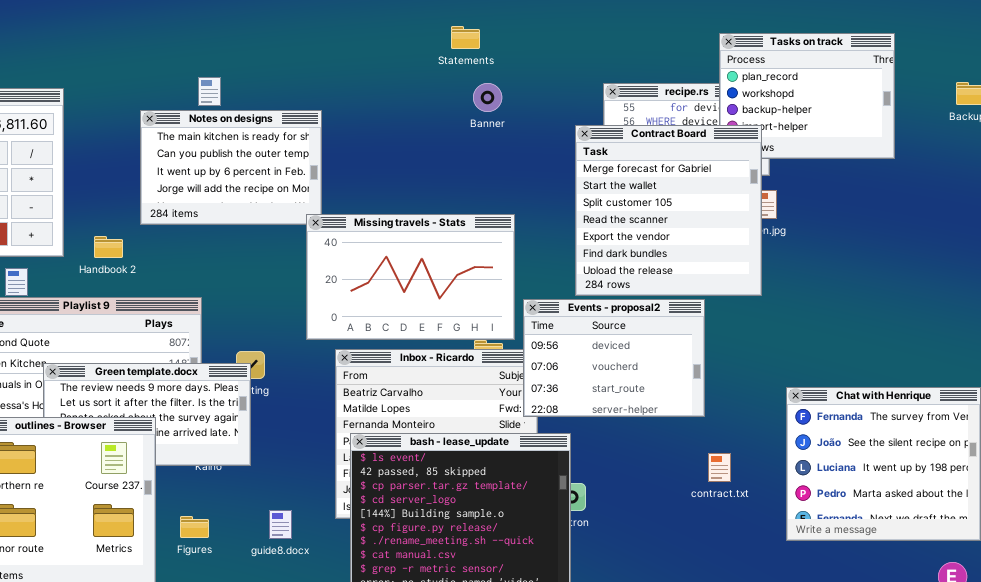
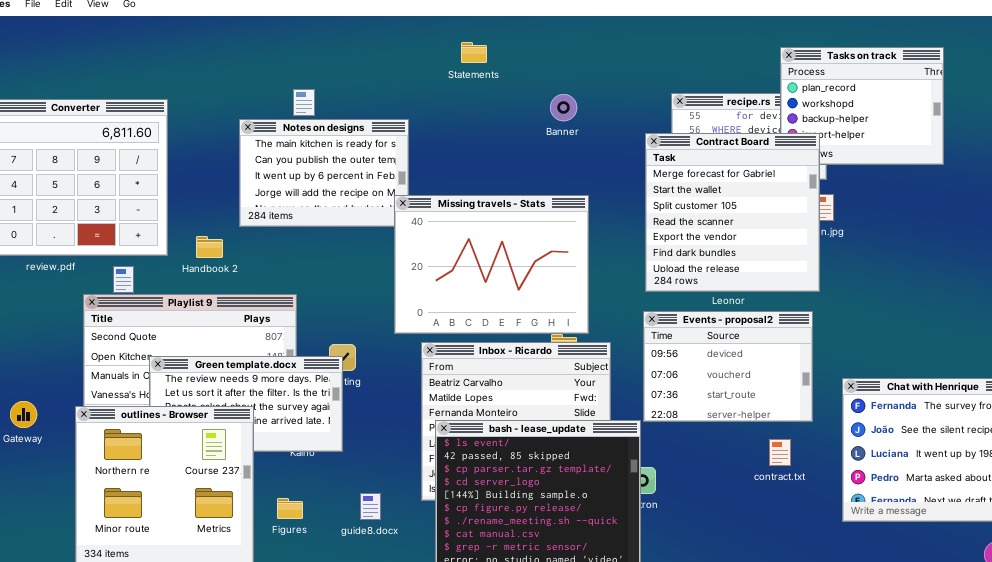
Statements: [451,26,480,49] -> [461,42,487,63], moved
Missing travels - Stats: [306,214,515,340] -> [394,195,589,334], resized
Events - proposal2: [523,299,705,417] -> [643,311,813,422], moved

